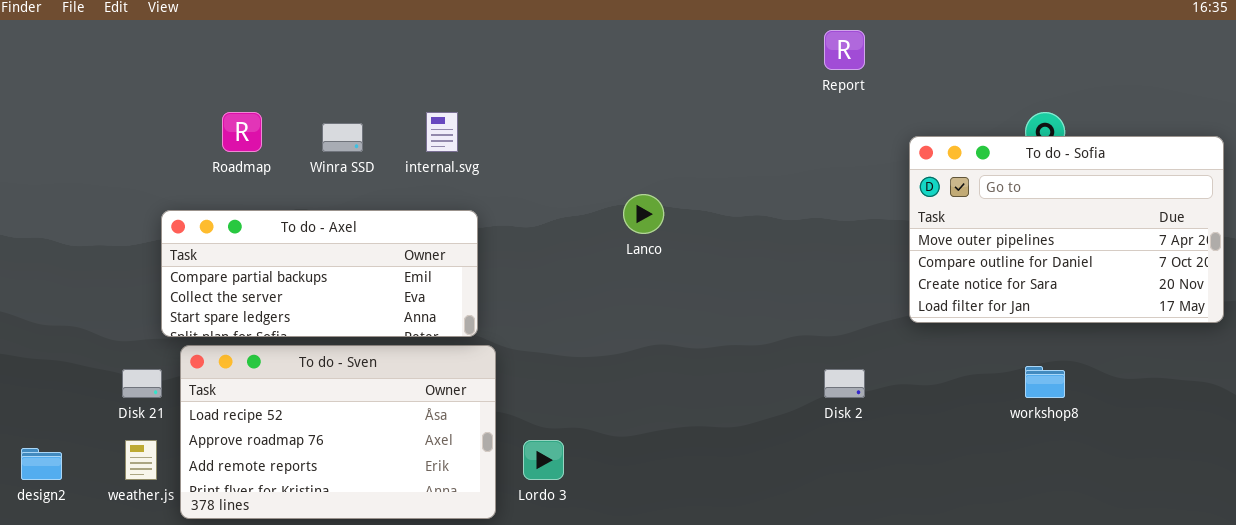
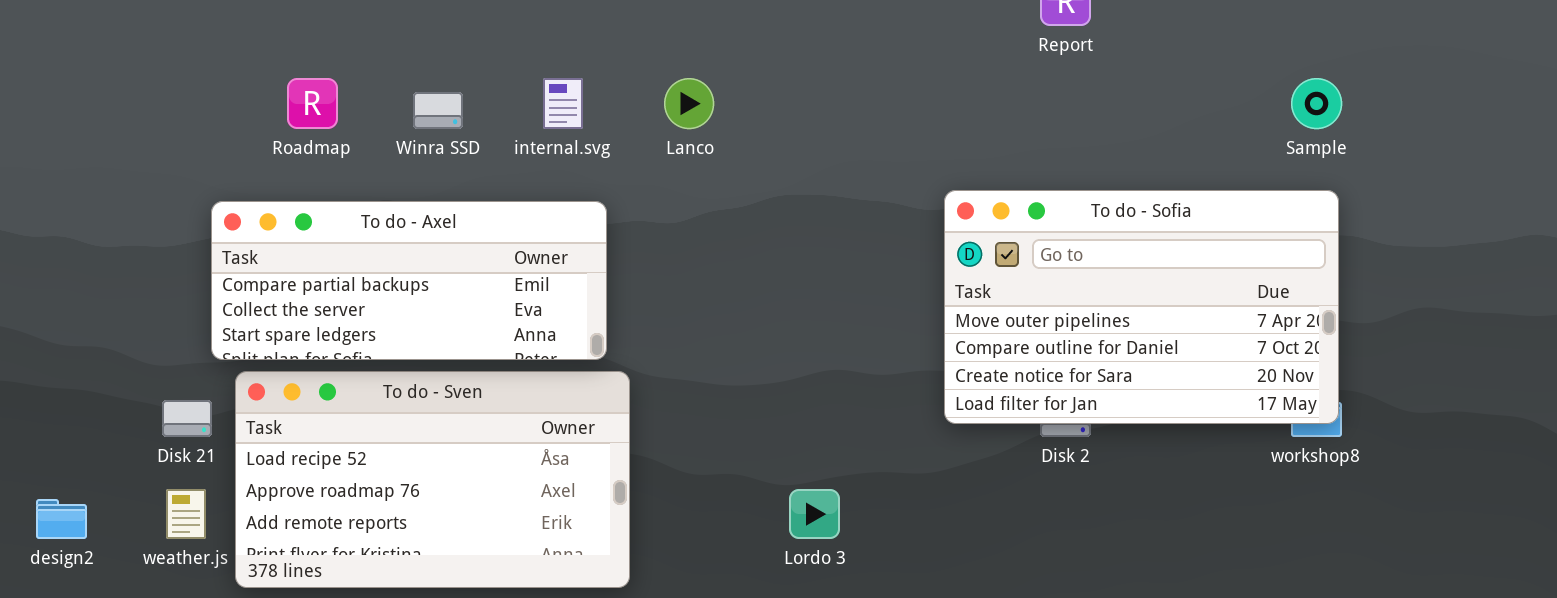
To do - Sofia: [909,136,1224,323] -> [944,190,1339,424], moved
Lanco: [623,194,664,234] -> [664,78,714,129], moved
Lordo 3: [523,440,564,480] -> [789,489,840,539], moved

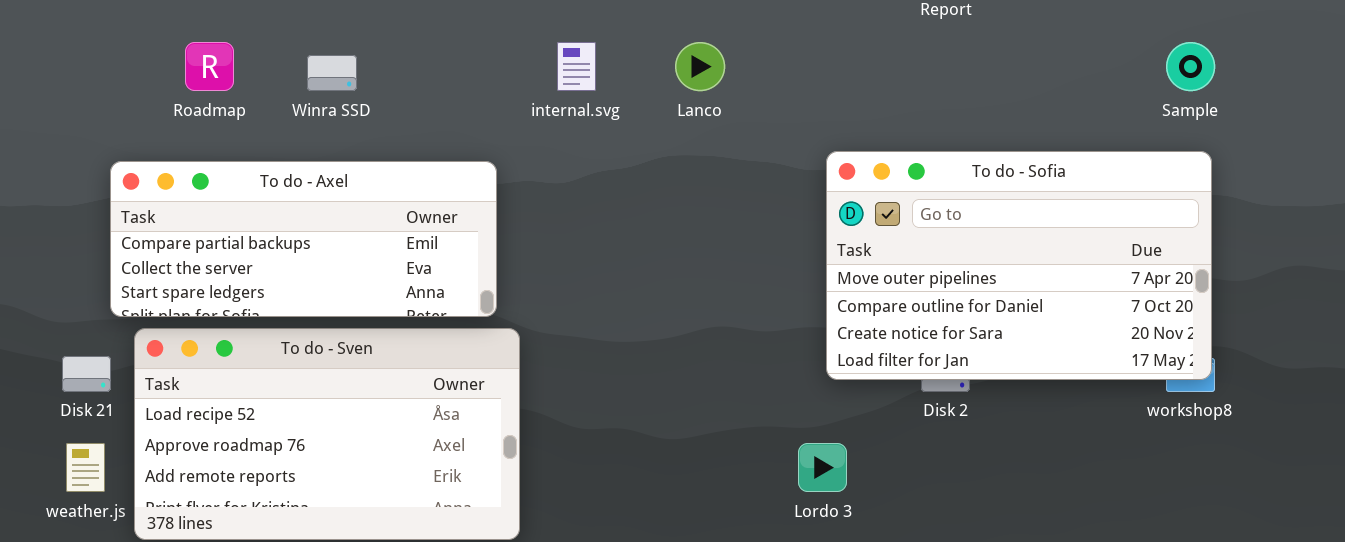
internal.svg: [543,78,583,129] -> [557,42,596,91], moved
Lanco: [664,78,714,129] -> [675,42,725,91], moved
Lordo 3: [789,489,840,539] -> [798,443,847,492], moved

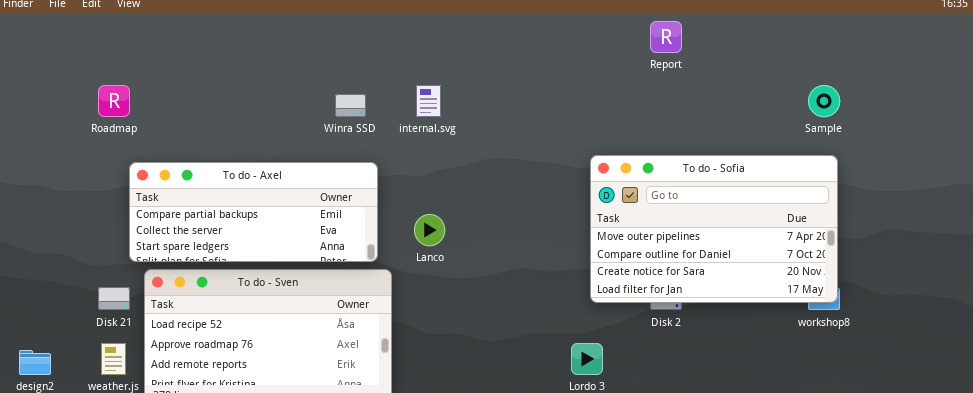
Roadmap: [185,42,234,91] -> [98,85,130,117], moved
Lanco: [675,42,725,91] -> [414,214,445,246], moved
Winra SSD: [307,55,357,91] -> [335,94,366,117], moved

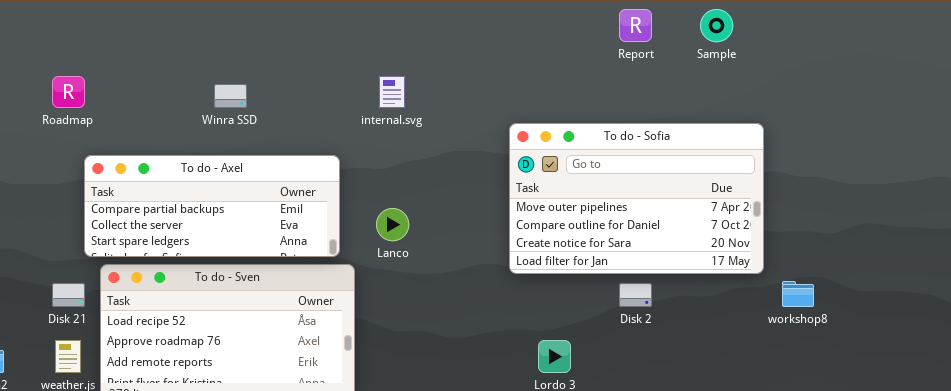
Sample: [808,85,840,117] -> [700,9,733,42], moved
Winra SSD: [335,94,366,117] -> [214,84,247,108], moved
To do - Sofia: [590,155,838,303] -> [509,123,764,274], moved

